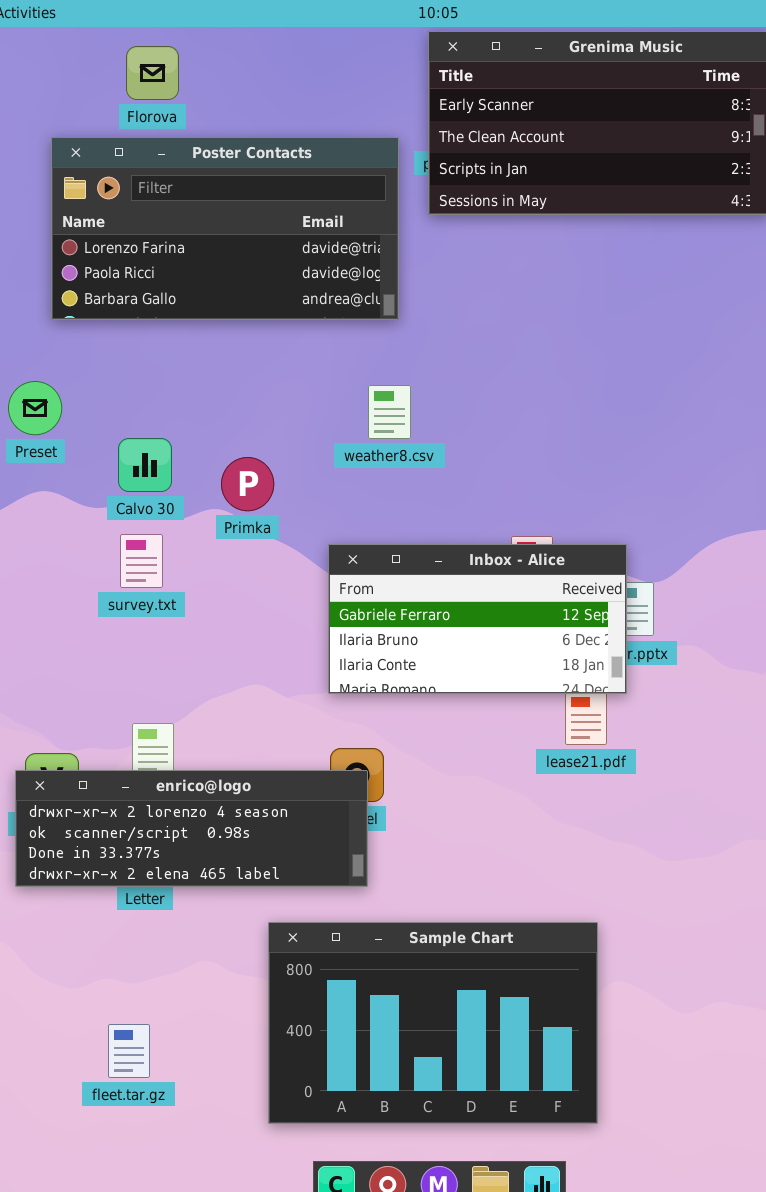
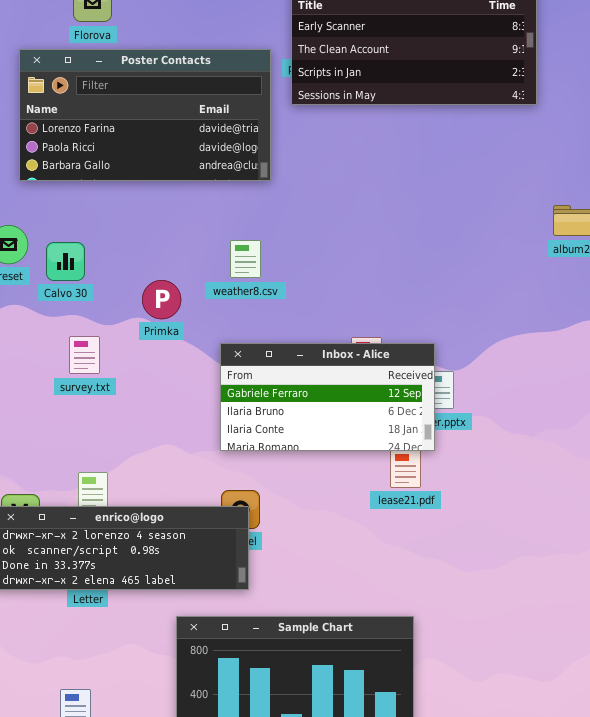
weather8.csv: [368,385,411,439] -> [230,240,261,278], moved
Calvo 30: [118,438,172,492] -> [46,242,85,281], moved

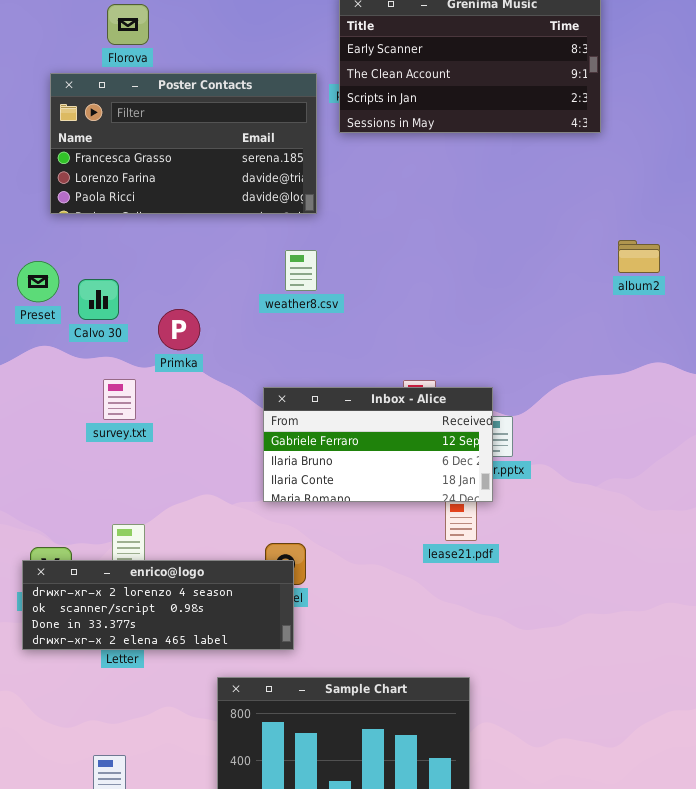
Poster Contacts: [19,49,271,181] -> [50,73,317,214], scrolled up 1 row
weather8.csv: [230,240,261,278] -> [285,250,317,291], moved
Primka: [142,280,181,319] -> [158,309,200,350], moved

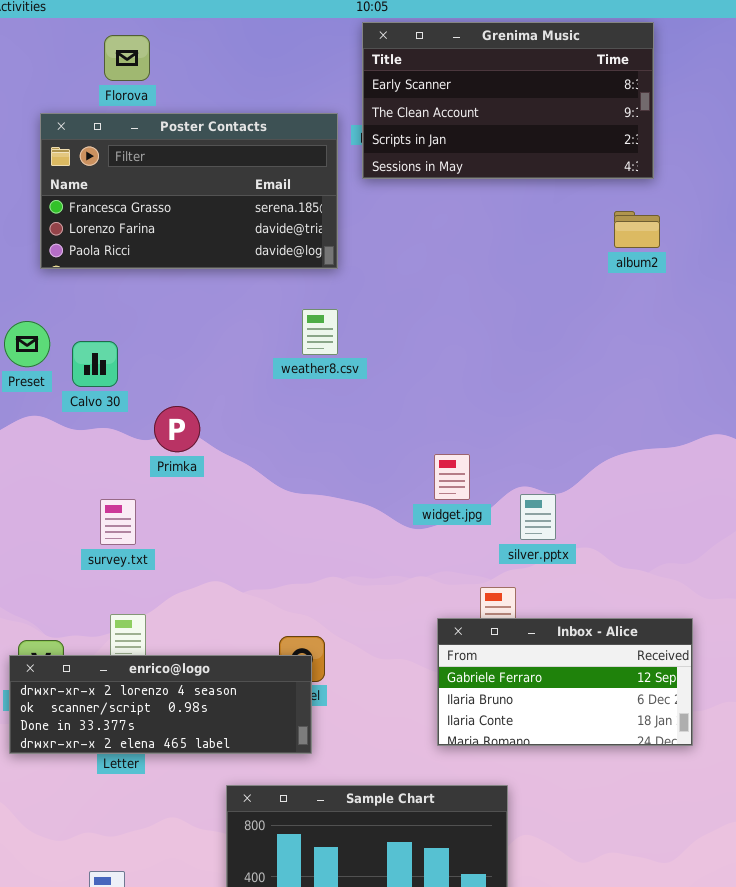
album2: [618,240,660,273] -> [614,211,660,248], moved
Primka: [158,309,200,350] -> [154,406,200,452], moved
survey.txt: [103,379,136,420] -> [100,499,136,545], moved
Inbox - Alice: [263,387,493,502] -> [437,618,693,746], moved

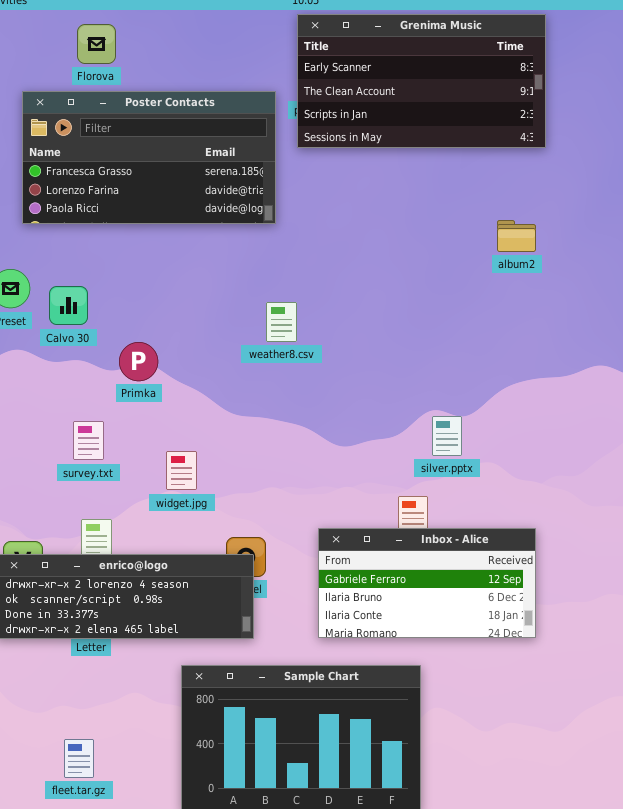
album2: [614,211,660,248] -> [497,220,536,252], moved
weather8.csv: [302,309,338,355] -> [266,302,297,342], moved
widget.jpg: [434,454,470,500] -> [166,451,197,490], moved
Inbox - Alice: [437,618,693,746] -> [318,528,536,638], moved

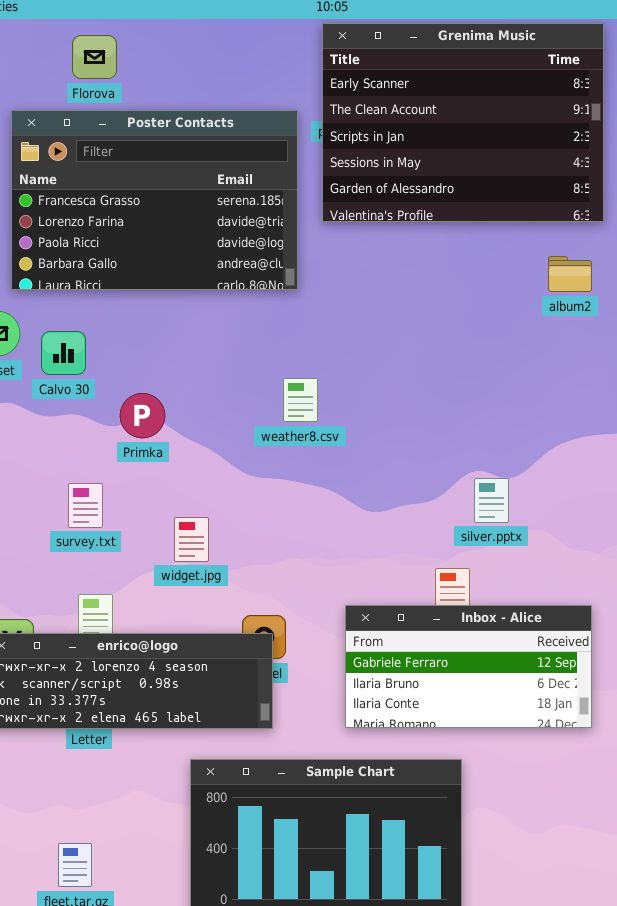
Grenima Music: [297,14,546,148] -> [322,23,604,222], resized
Poster Contacts: [22,91,276,224] -> [11,110,298,290], resized
weather8.csv: [266,302,297,342] -> [283,378,318,422], moved

